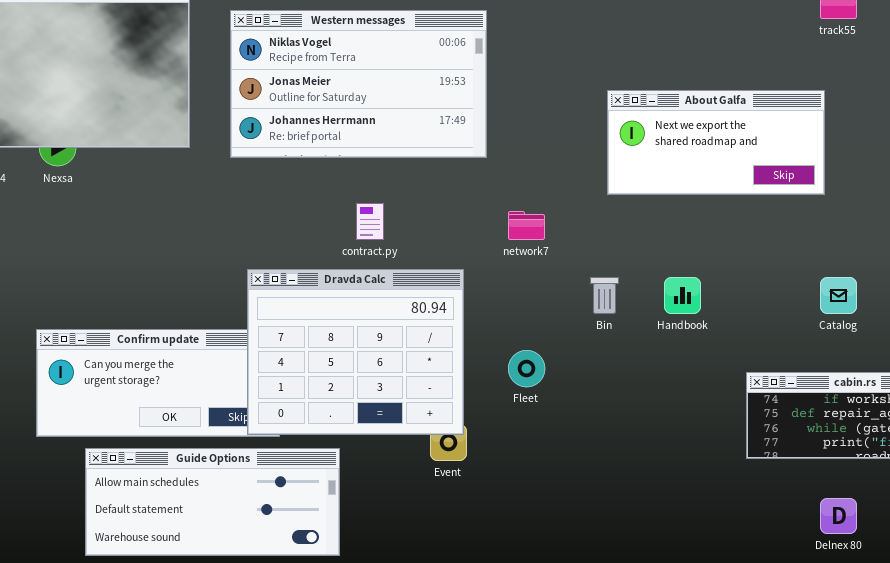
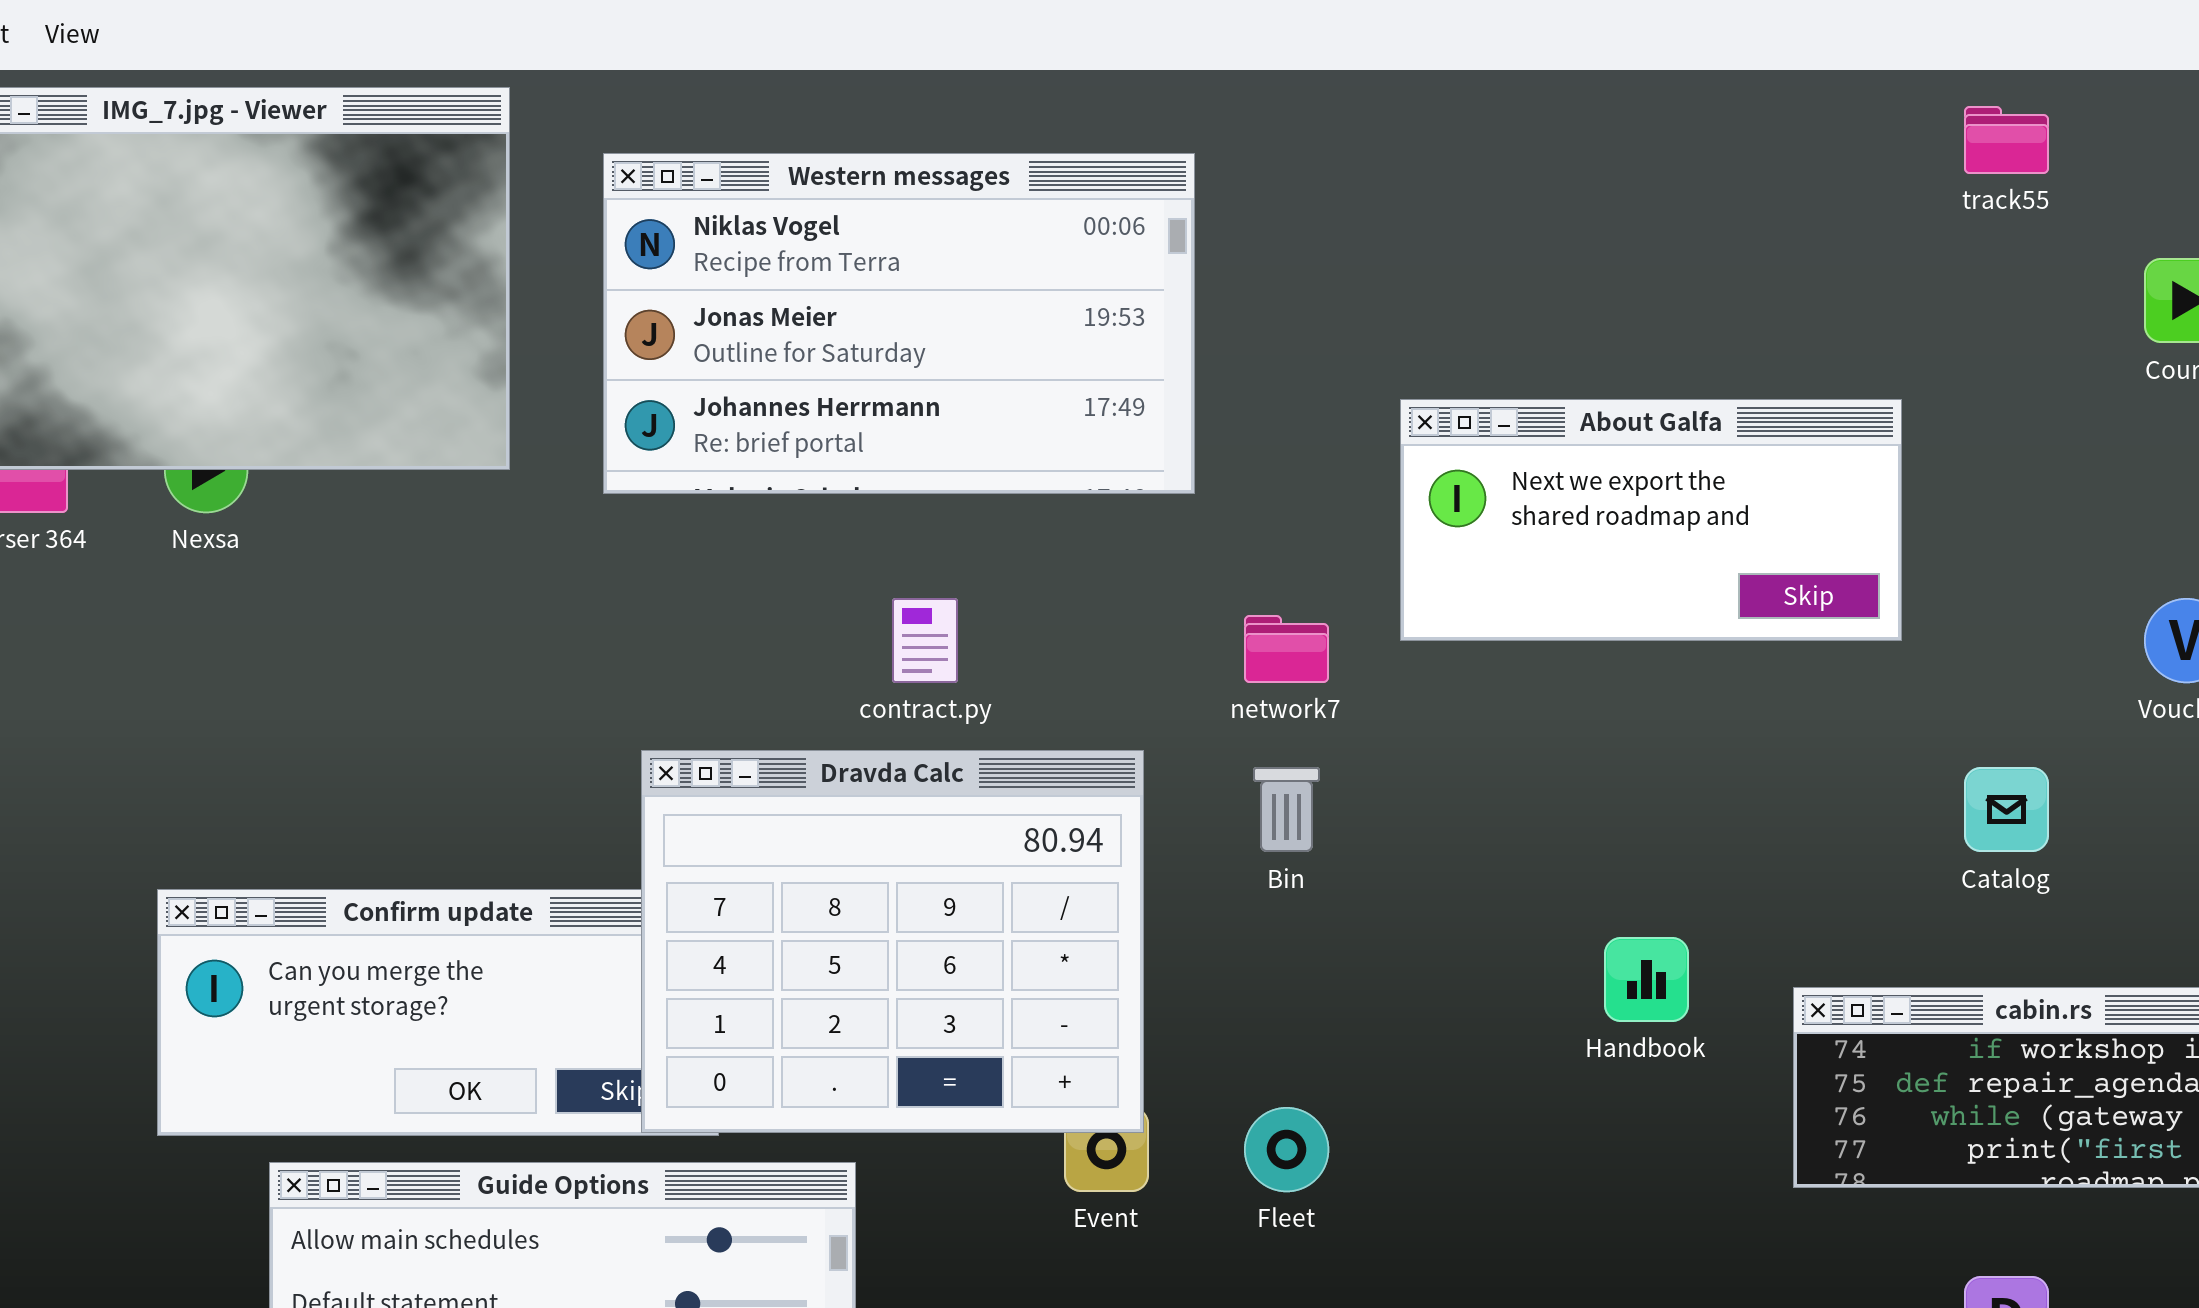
About Galfa: [607,90,825,195] -> [1400,399,1902,641], moved
Bin: [590,277,619,314] -> [1253,767,1320,852], moved
Handbook: [664,277,701,314] -> [1604,937,1689,1022], moved
Fleet: [508,350,545,387] -> [1244,1107,1329,1192], moved

